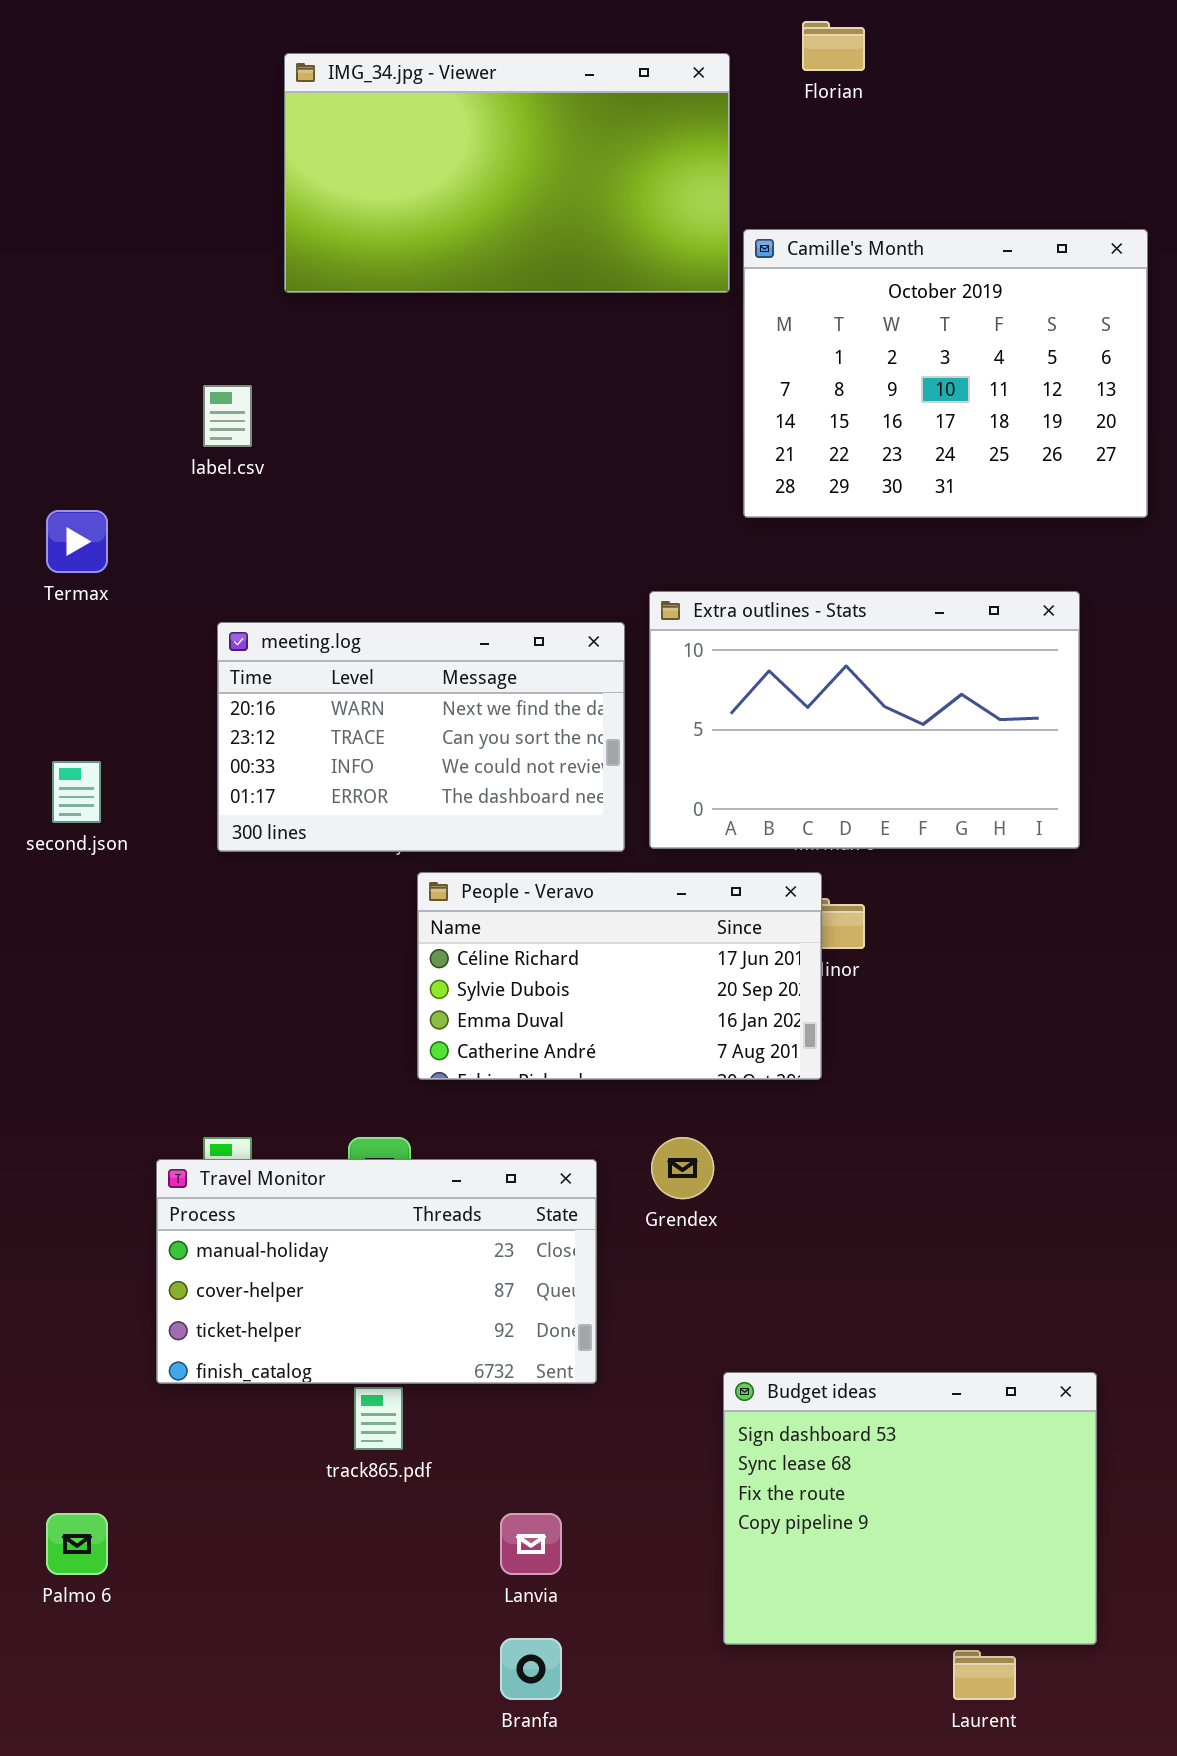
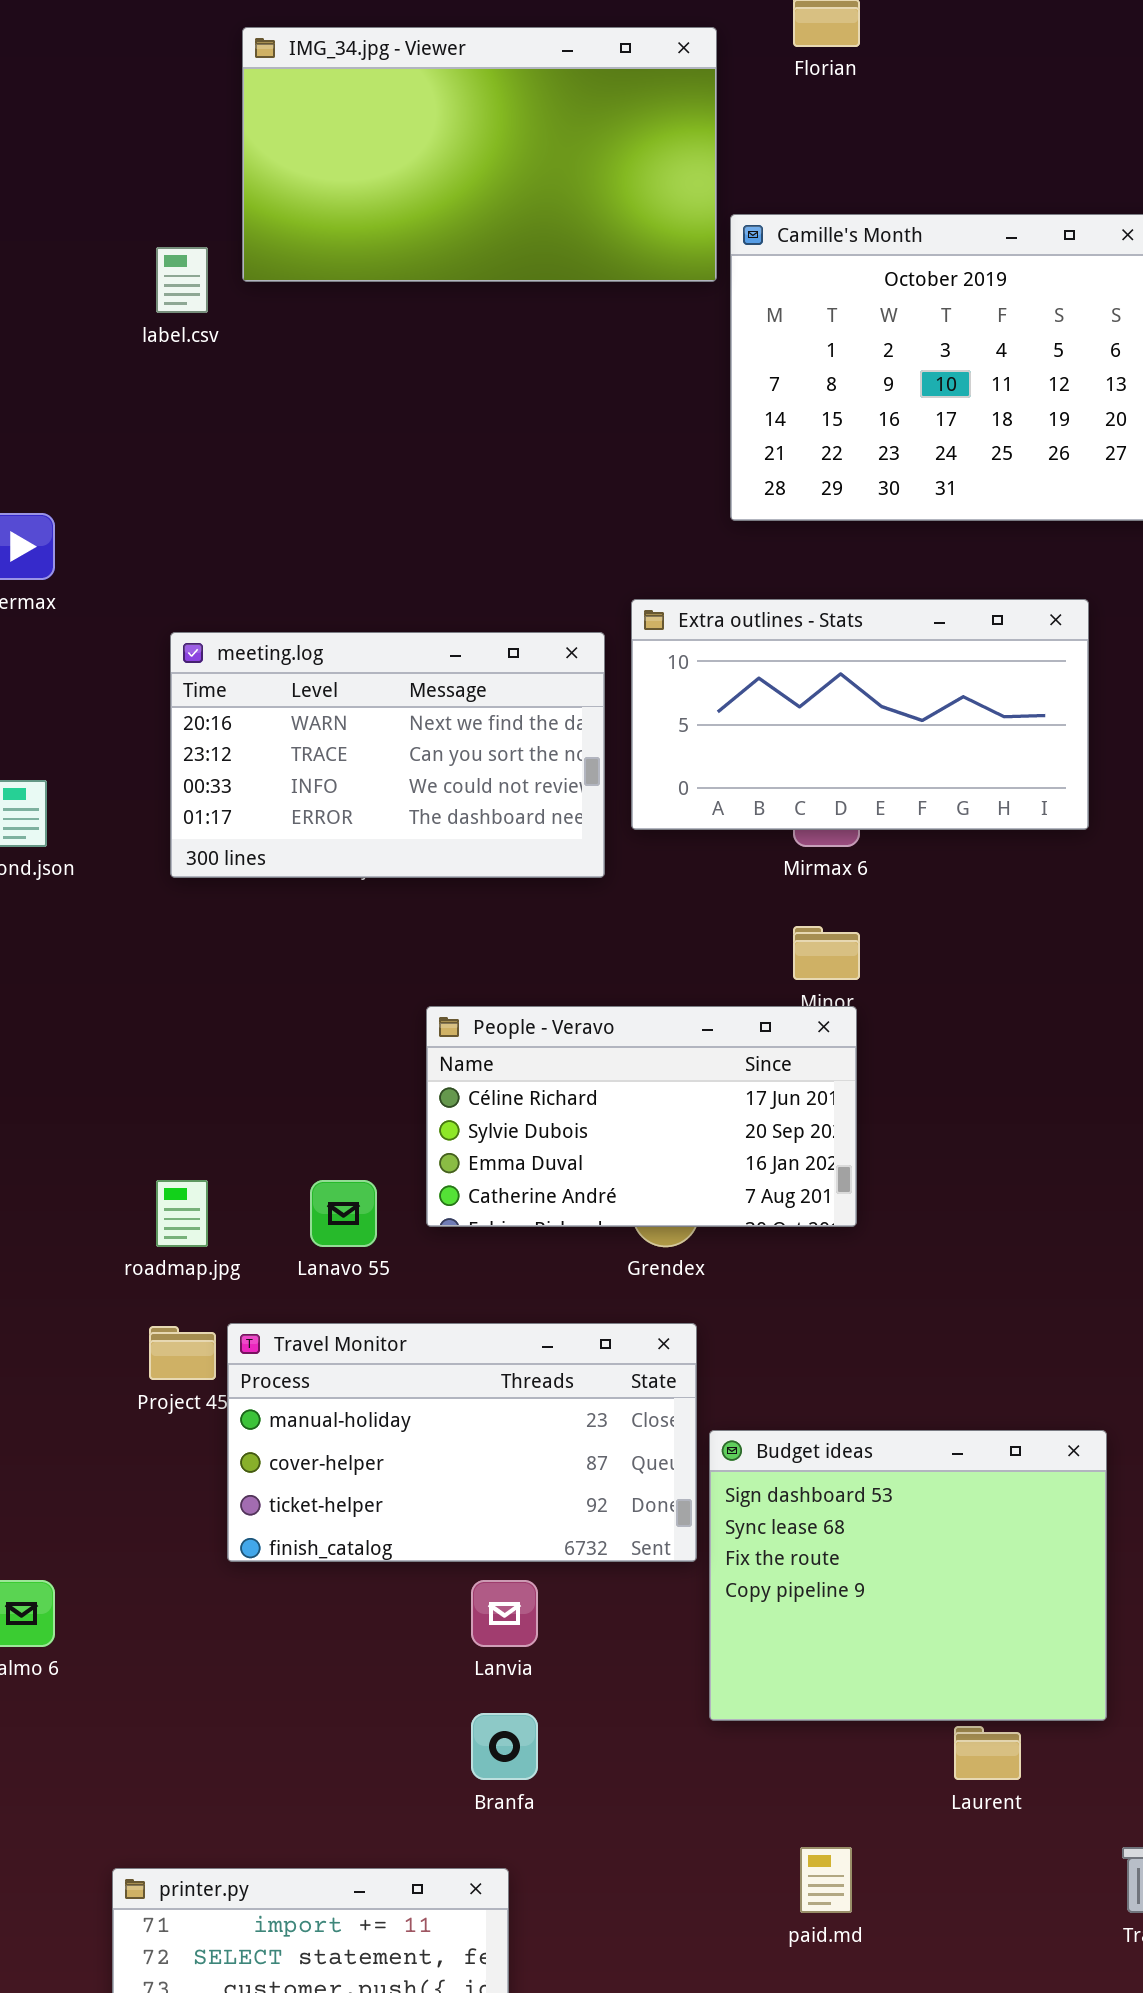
label.csv: [203,385,252,447] -> [156,247,208,313], moved
Extra outlines - Stats: [649,591,1080,849] -> [631,599,1089,830], resized
People - Veravo: [417,872,822,1080] -> [426,1006,857,1227], moved
Travel Monitor: [156,1159,597,1384] -> [227,1323,697,1562], moved

